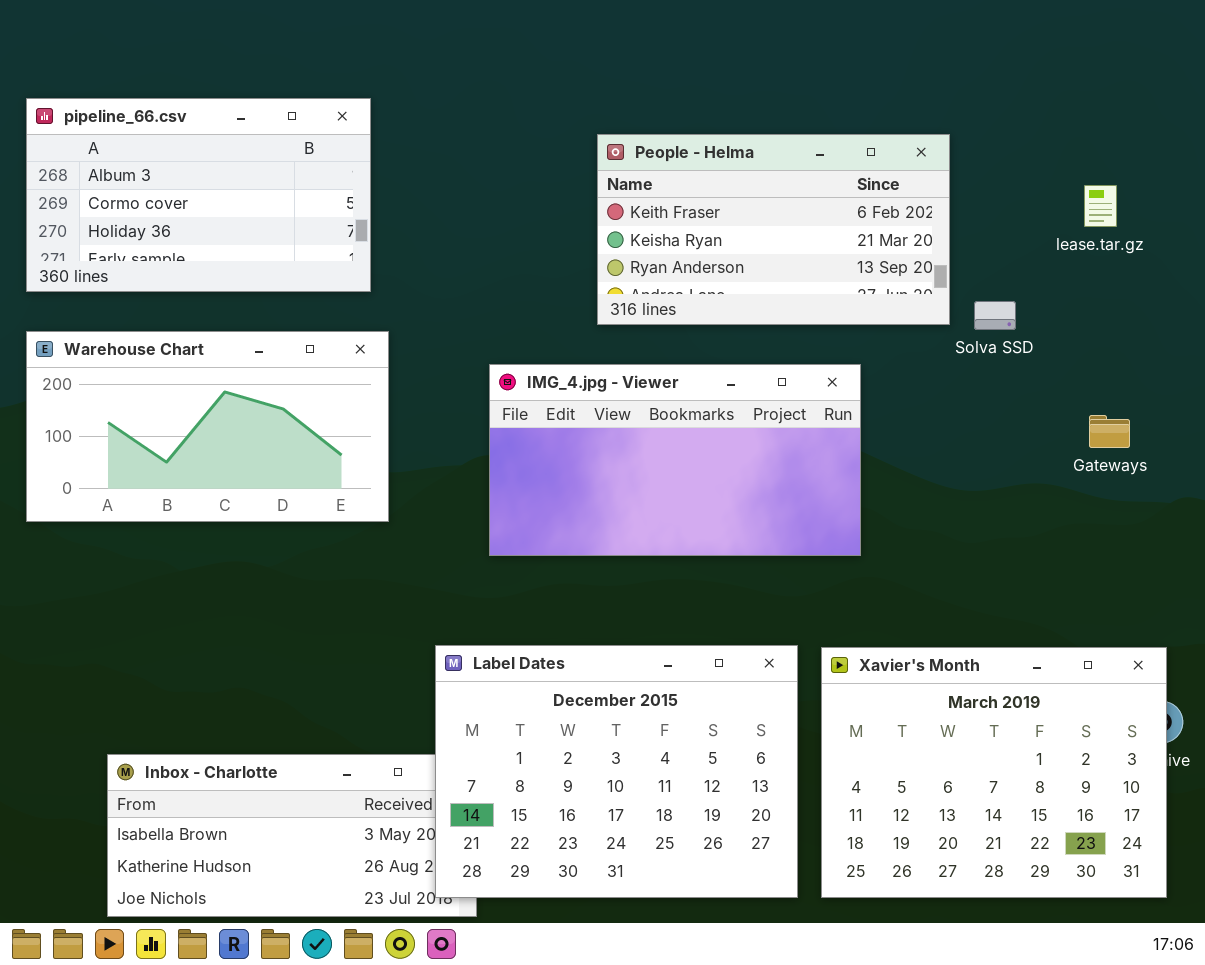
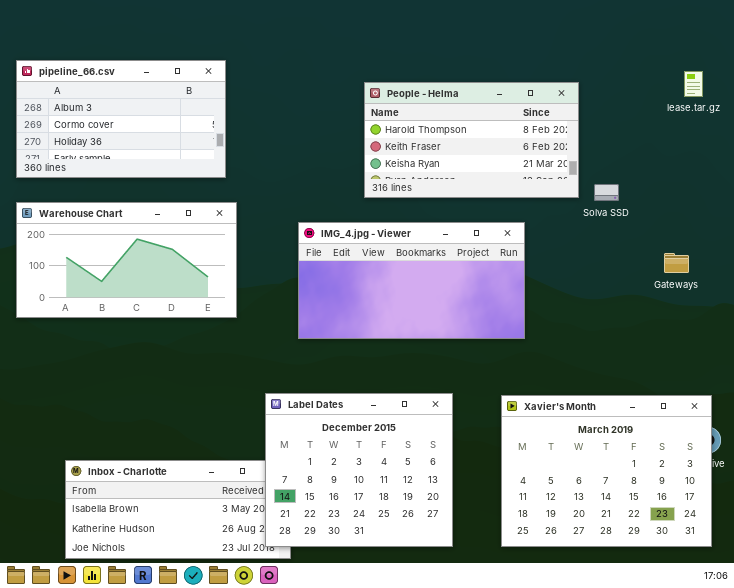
People - Helma: [597,134,950,325] -> [364,82,579,198], scrolled up 1 row
lease.tar.gz: [1084,185,1117,227] -> [684,71,703,97], moved
Label Dates: [435,645,798,898] -> [265,393,453,547], resized

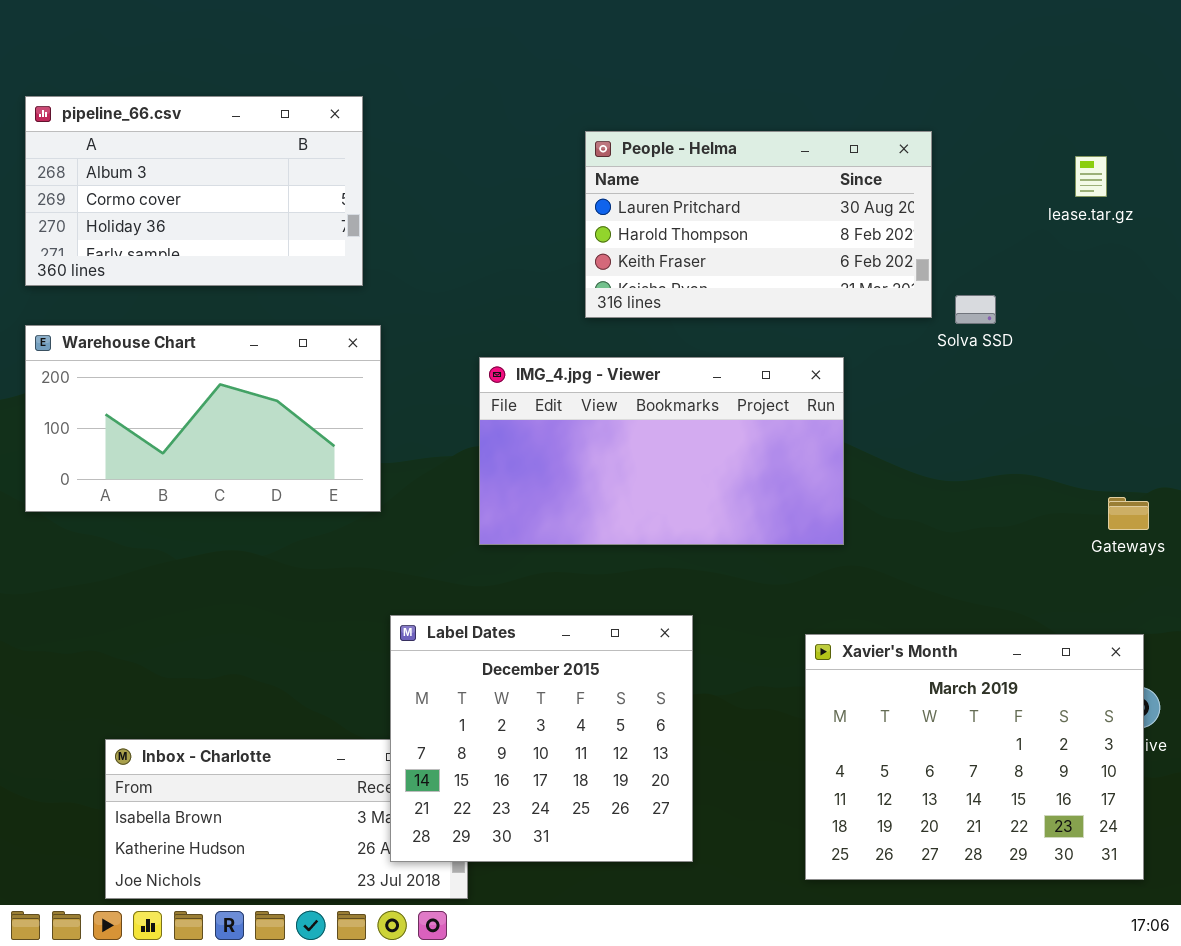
lease.tar.gz: [684,71,703,97] -> [1075,156,1107,197], moved
People - Helma: [364,82,579,198] -> [585,131,932,318], scrolled up 1 row
Gateways: [664,253,689,273] -> [1108,497,1149,530], moved
Label Dates: [265,393,453,547] -> [390,615,693,862], moved

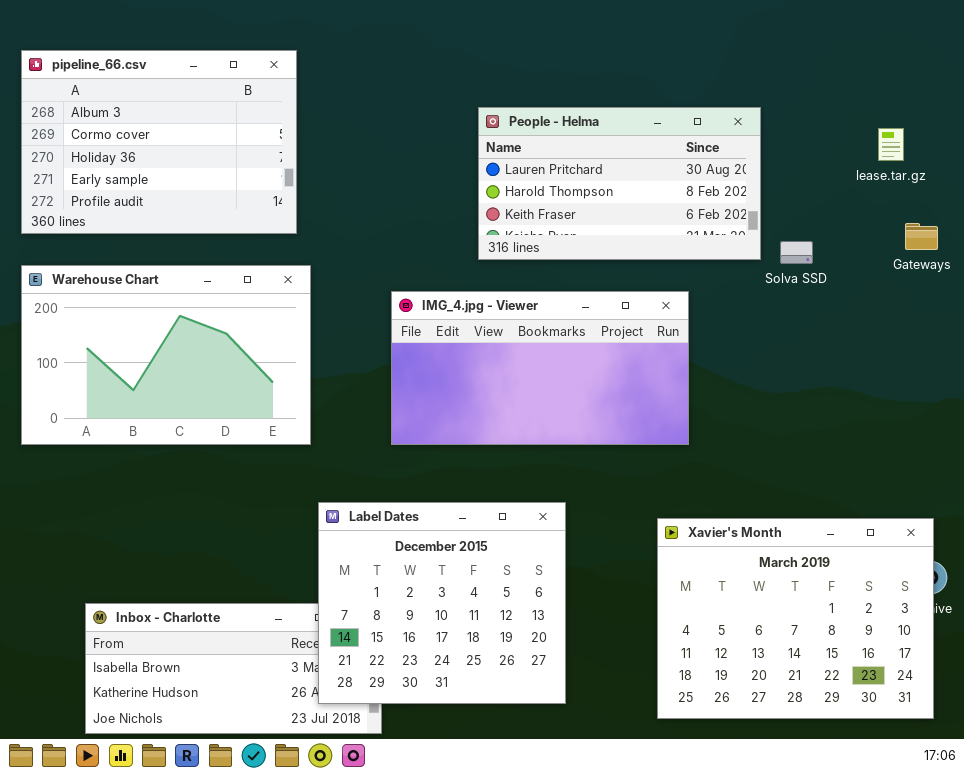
pipeline_66.csv: [25,96,363,286] -> [21,50,297,234], resized
Warehouse Chart: [25,325,381,512] -> [21,265,311,445], resized
Gateways: [1108,497,1149,530] -> [905,223,938,250], moved

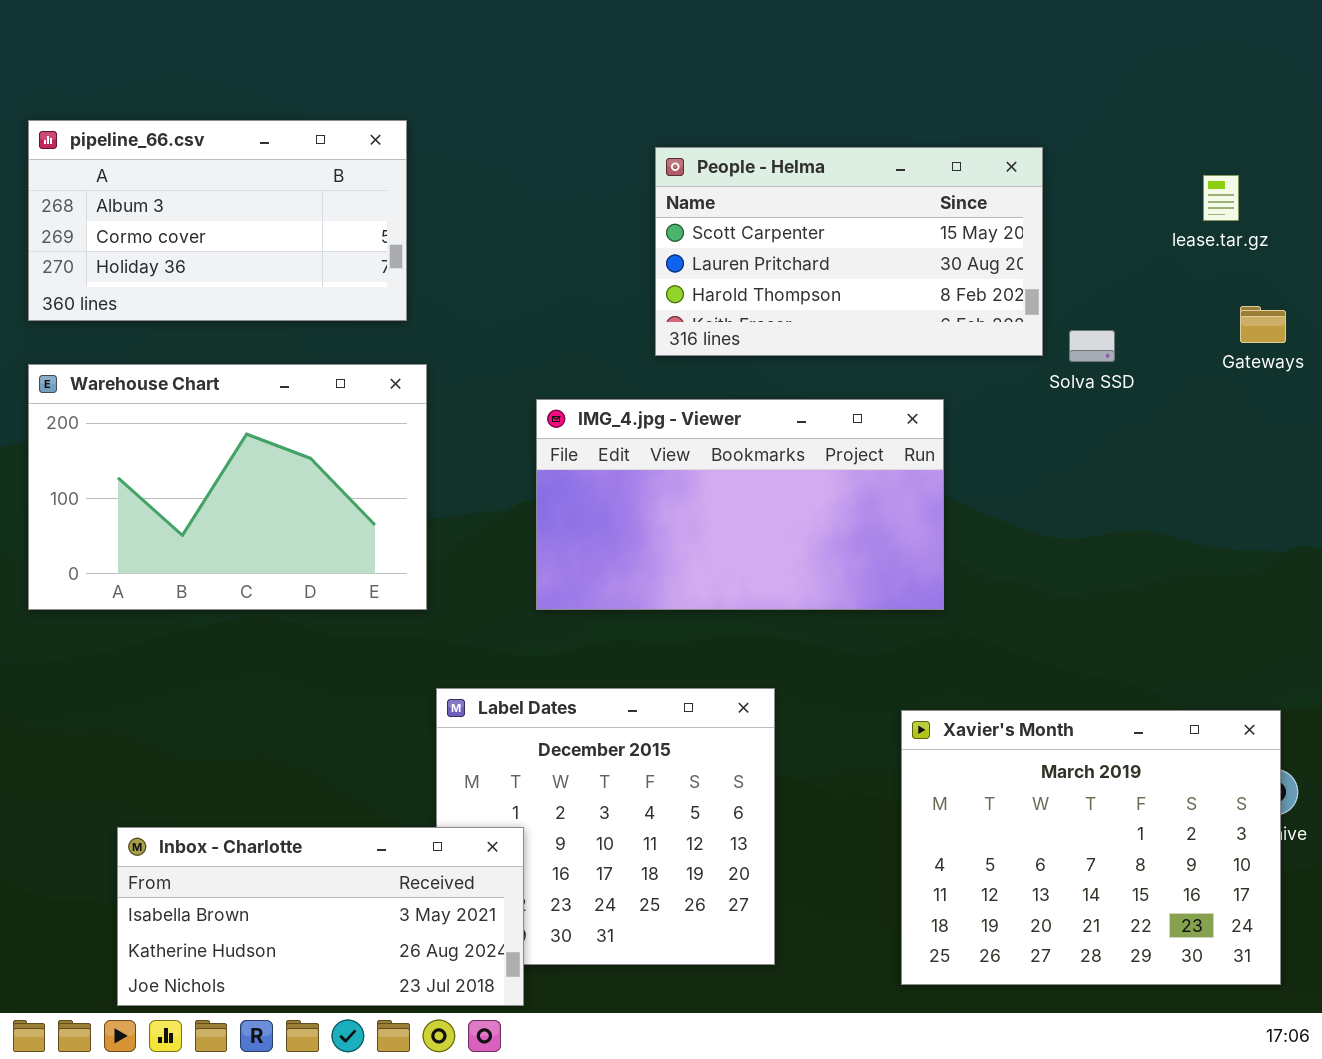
pipeline_66.csv: [21,50,297,234] -> [28,120,407,321], resized
People - Helma: [478,107,761,260] -> [655,147,1043,356], scrolled up 1 row
Inbox - Charlotte: [85,603,382,734] -> [117,827,524,1006], raised

